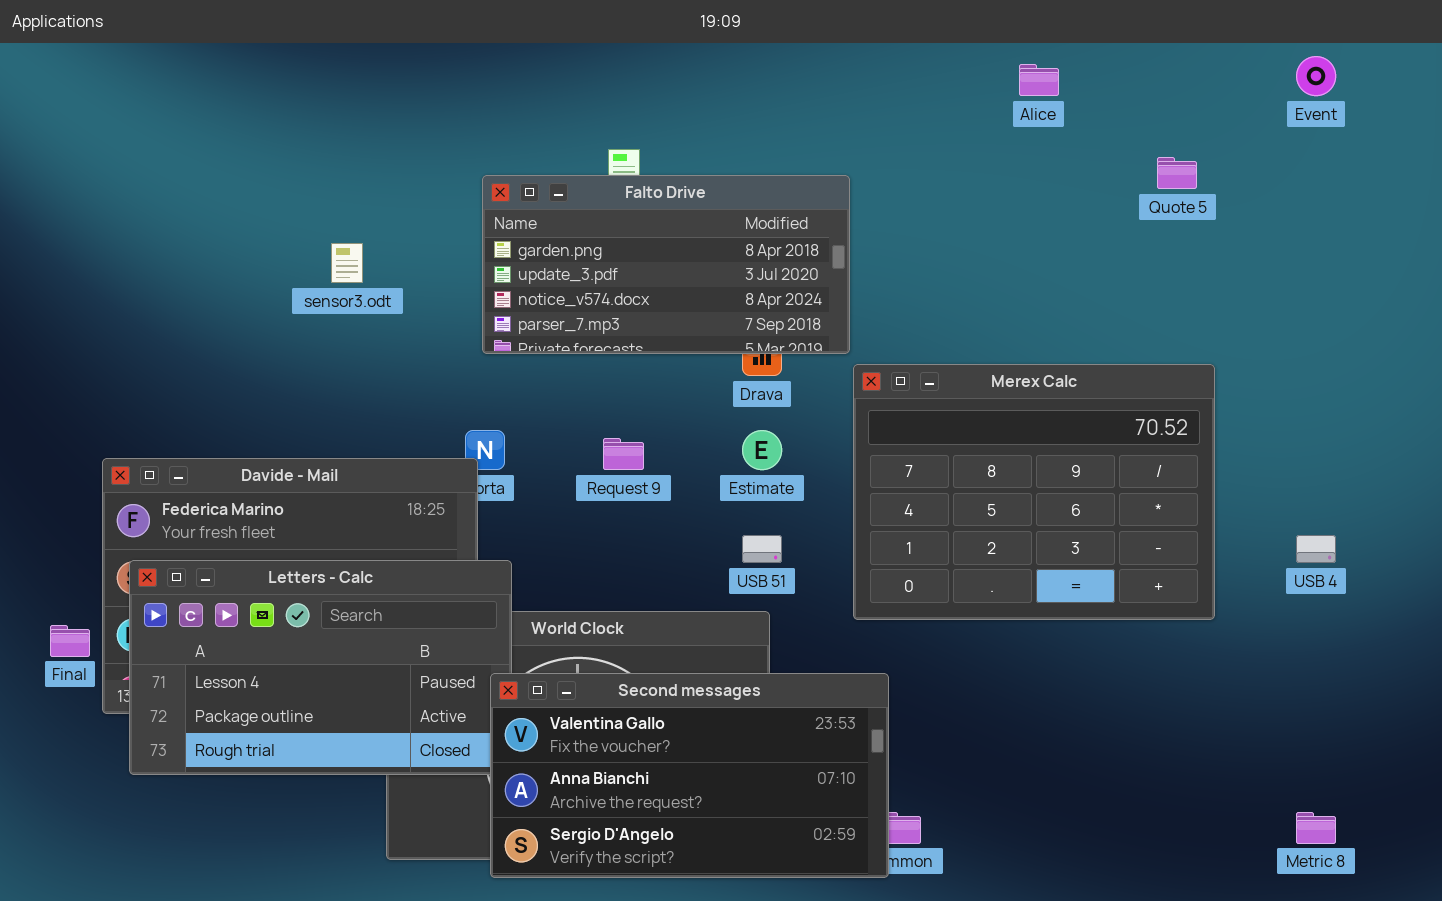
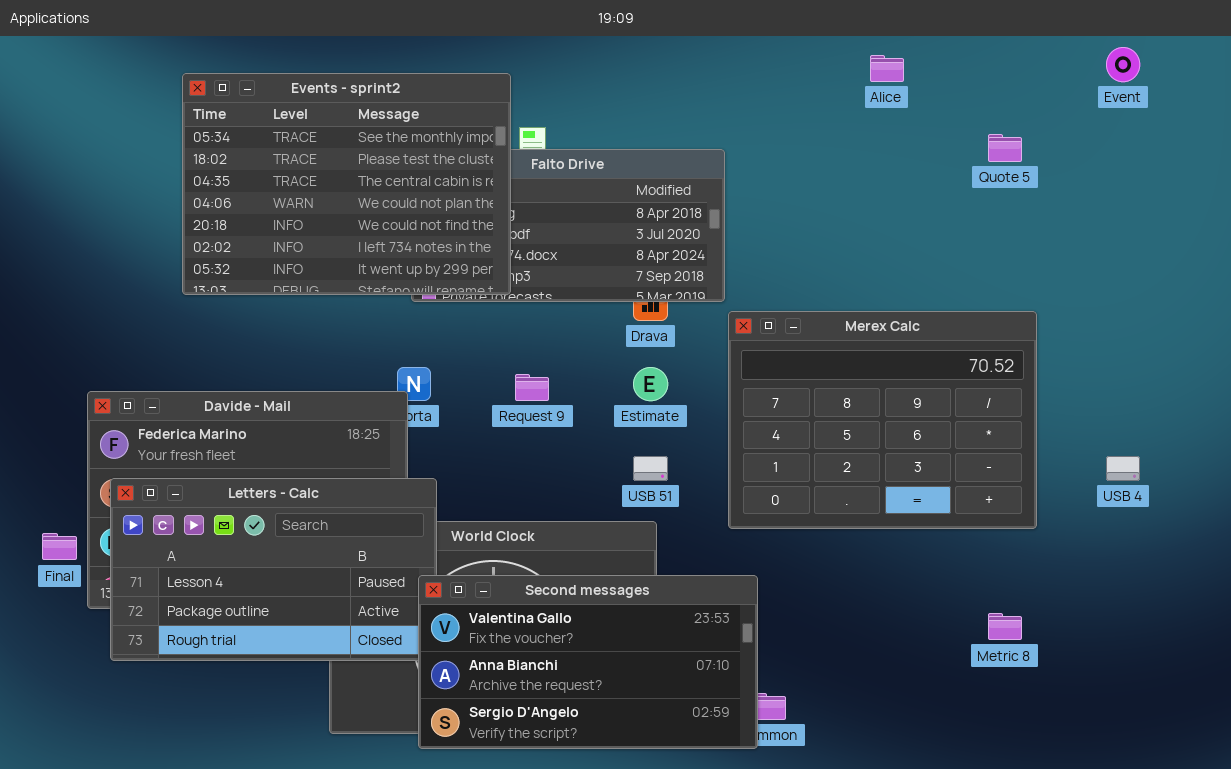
Events - sprint2: none -> [182,73,511,295], opened
Metric 8: [1296,812,1336,844] -> [988,613,1022,640], moved

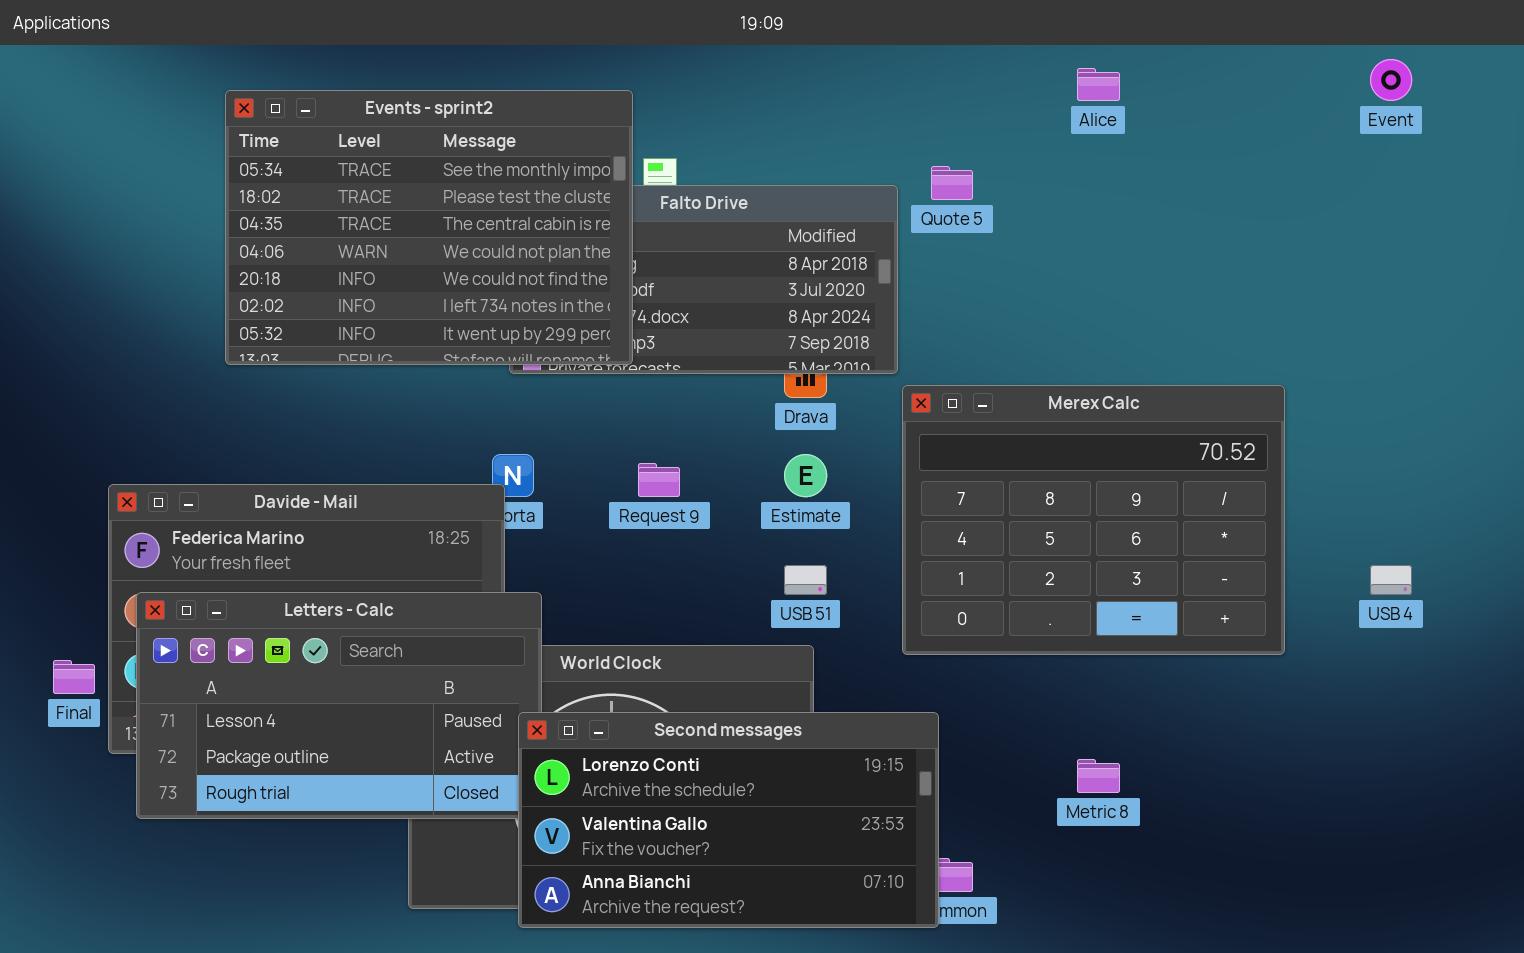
Quote 5: [988,134,1022,162] -> [931,166,973,200], moved
Second messages: [418,575,758,749] -> [518,712,939,928], scrolled up 1 row
Metric 8: [988,613,1022,640] -> [1077,759,1120,793], moved

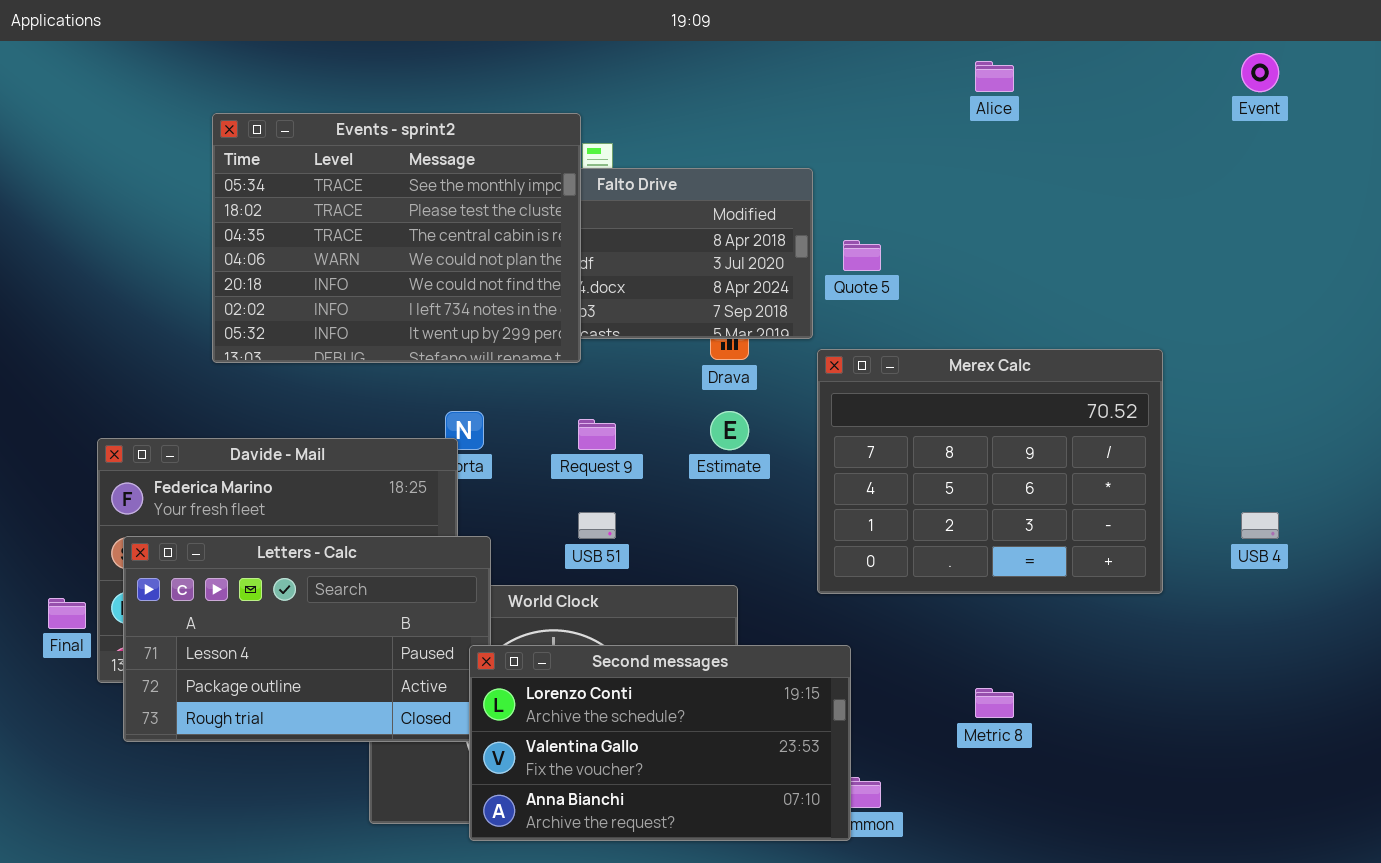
Events - sprint2: [225,90,633,365] -> [212,113,581,363], moved
Quote 5: [931,166,973,200] -> [843,240,881,271], moved
USB 51: [784,565,827,595] -> [578,512,616,539], moved

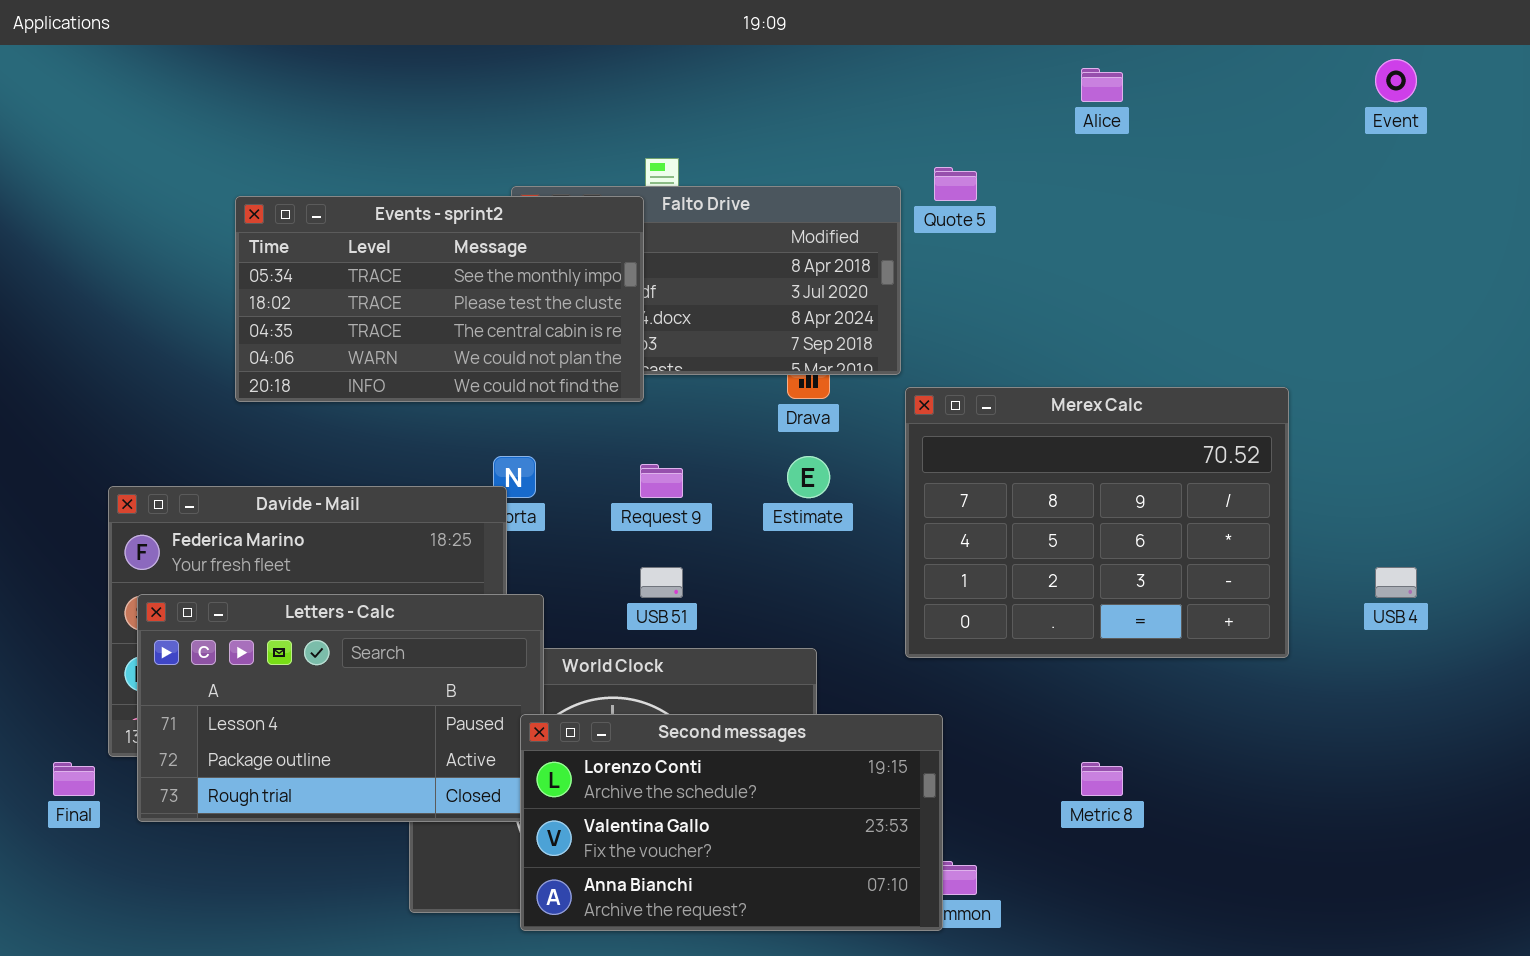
Events - sprint2: [212,113,581,363] -> [235,196,644,402], resized
Quote 5: [843,240,881,271] -> [934,167,977,201], moved
Final: [48,598,86,629] -> [53,762,95,796], moved

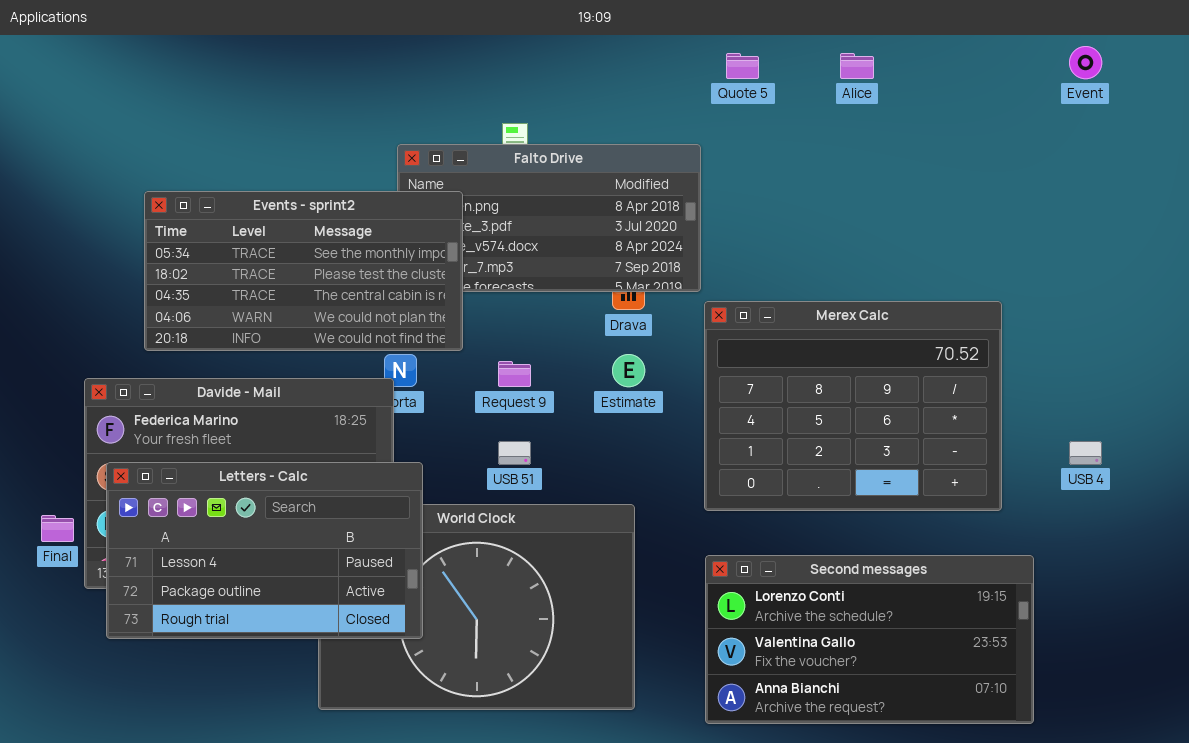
Quote 5: [934,167,977,201] -> [726,53,759,79], moved
Events - sprint2: [235,196,644,402] -> [144,191,463,351], moved
Second messages: [520,714,943,931] -> [705,555,1034,724], moved
Final: [53,762,95,796] -> [41,515,74,542], moved

